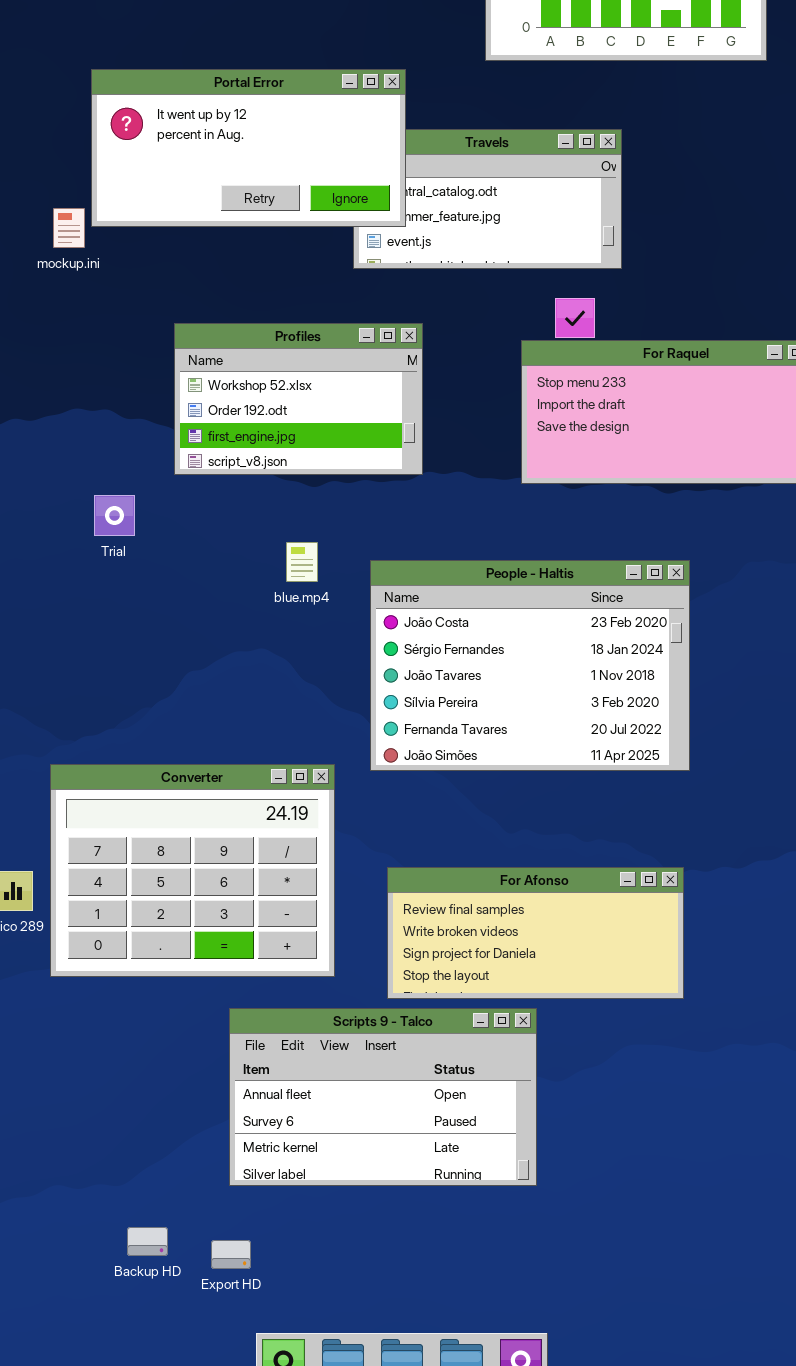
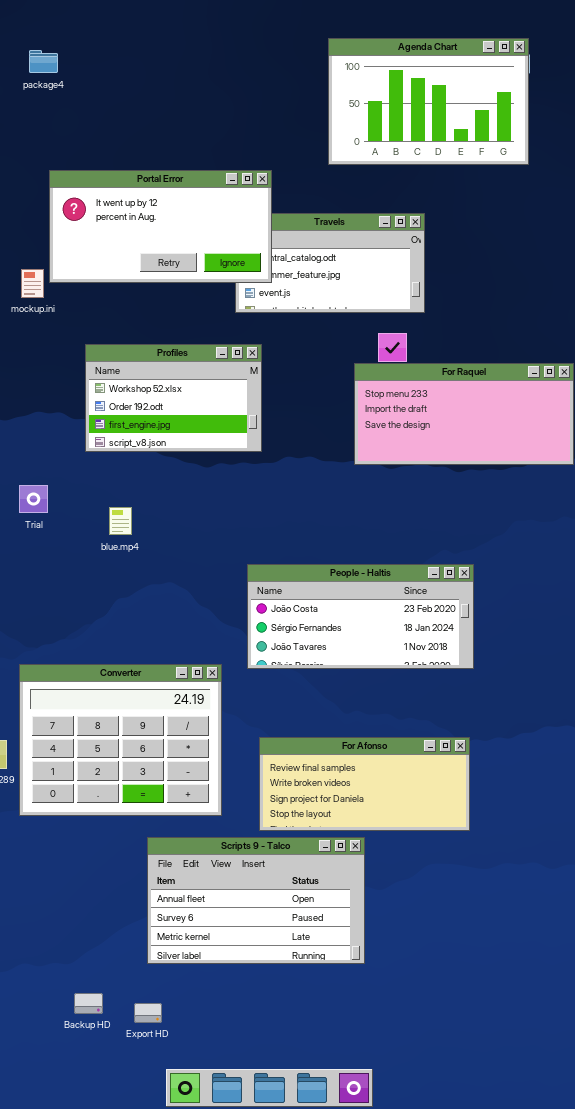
Profiles: [174,323,423,475] -> [85,344,262,452], moved
Trial: [94,495,135,536] -> [19,485,48,513], moved
blue.mp4: [286,542,318,582] -> [109,507,132,535], moved
People - Haltis: [370,560,690,771] -> [247,564,474,669], resized

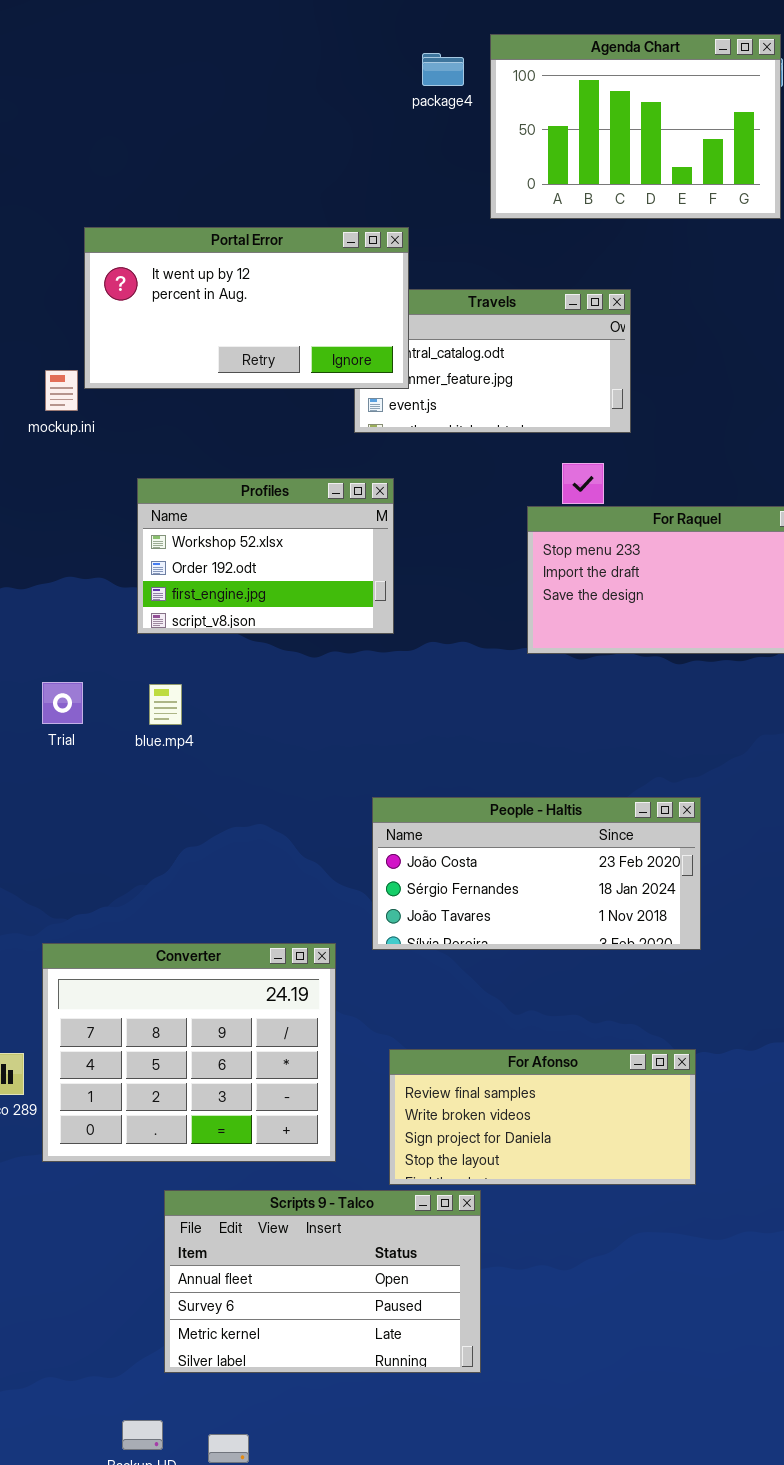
package4: [29,50,58,73] -> [422,53,464,86], moved
blue.mp4: [109,507,132,535] -> [149,684,182,725], moved
Scripts 9 - Talco: [147,837,365,964] -> [164,1190,481,1373], moved

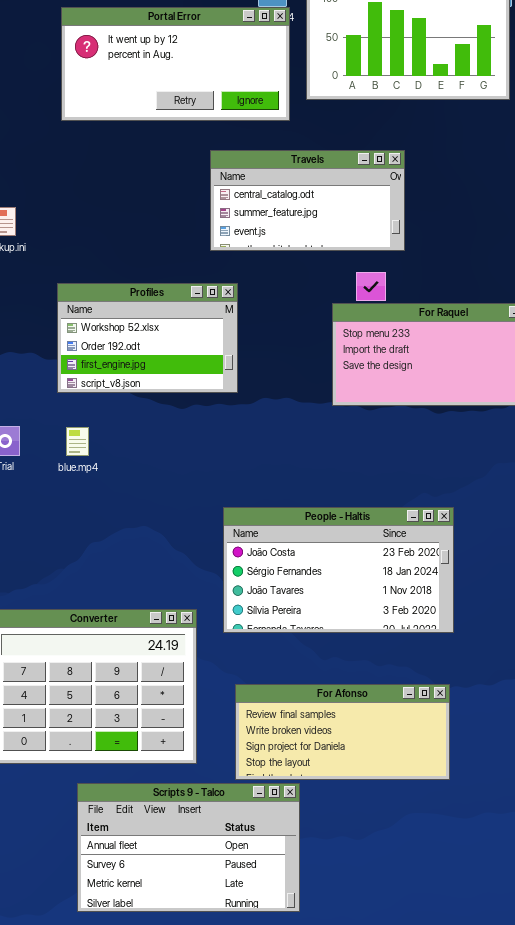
Portal Error: [84,227,409,389] -> [61,7,290,121], moved
People - Haltis: [372,797,701,950] -> [223,507,454,633], resized

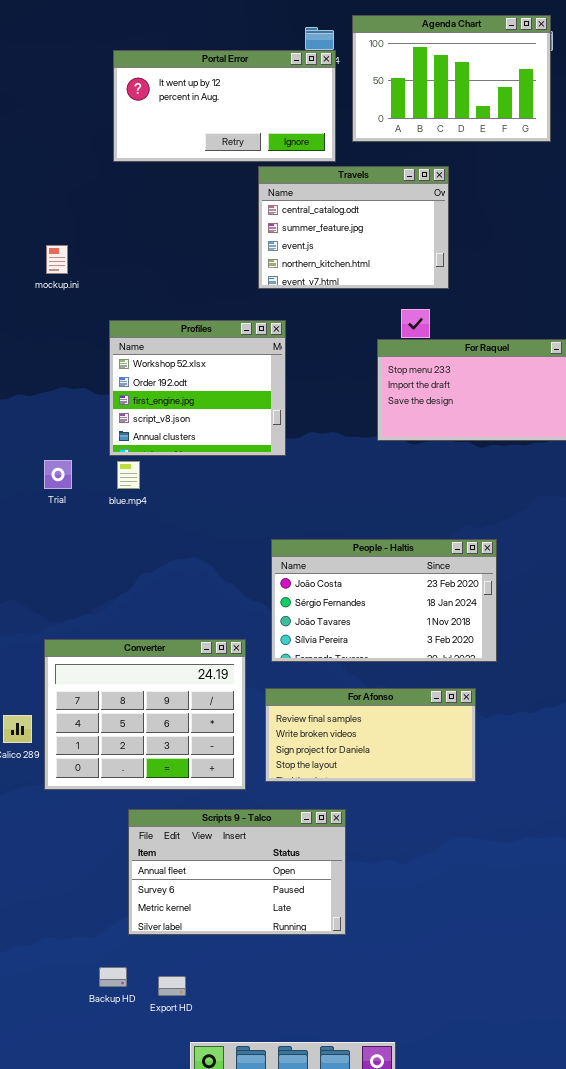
Travels: [210,150,405,251] -> [258,166,449,289], resized
Profiles: [57,283,238,393] -> [109,320,286,456], resized
For Afonso: [235,684,450,780] -> [265,688,476,782], moved

